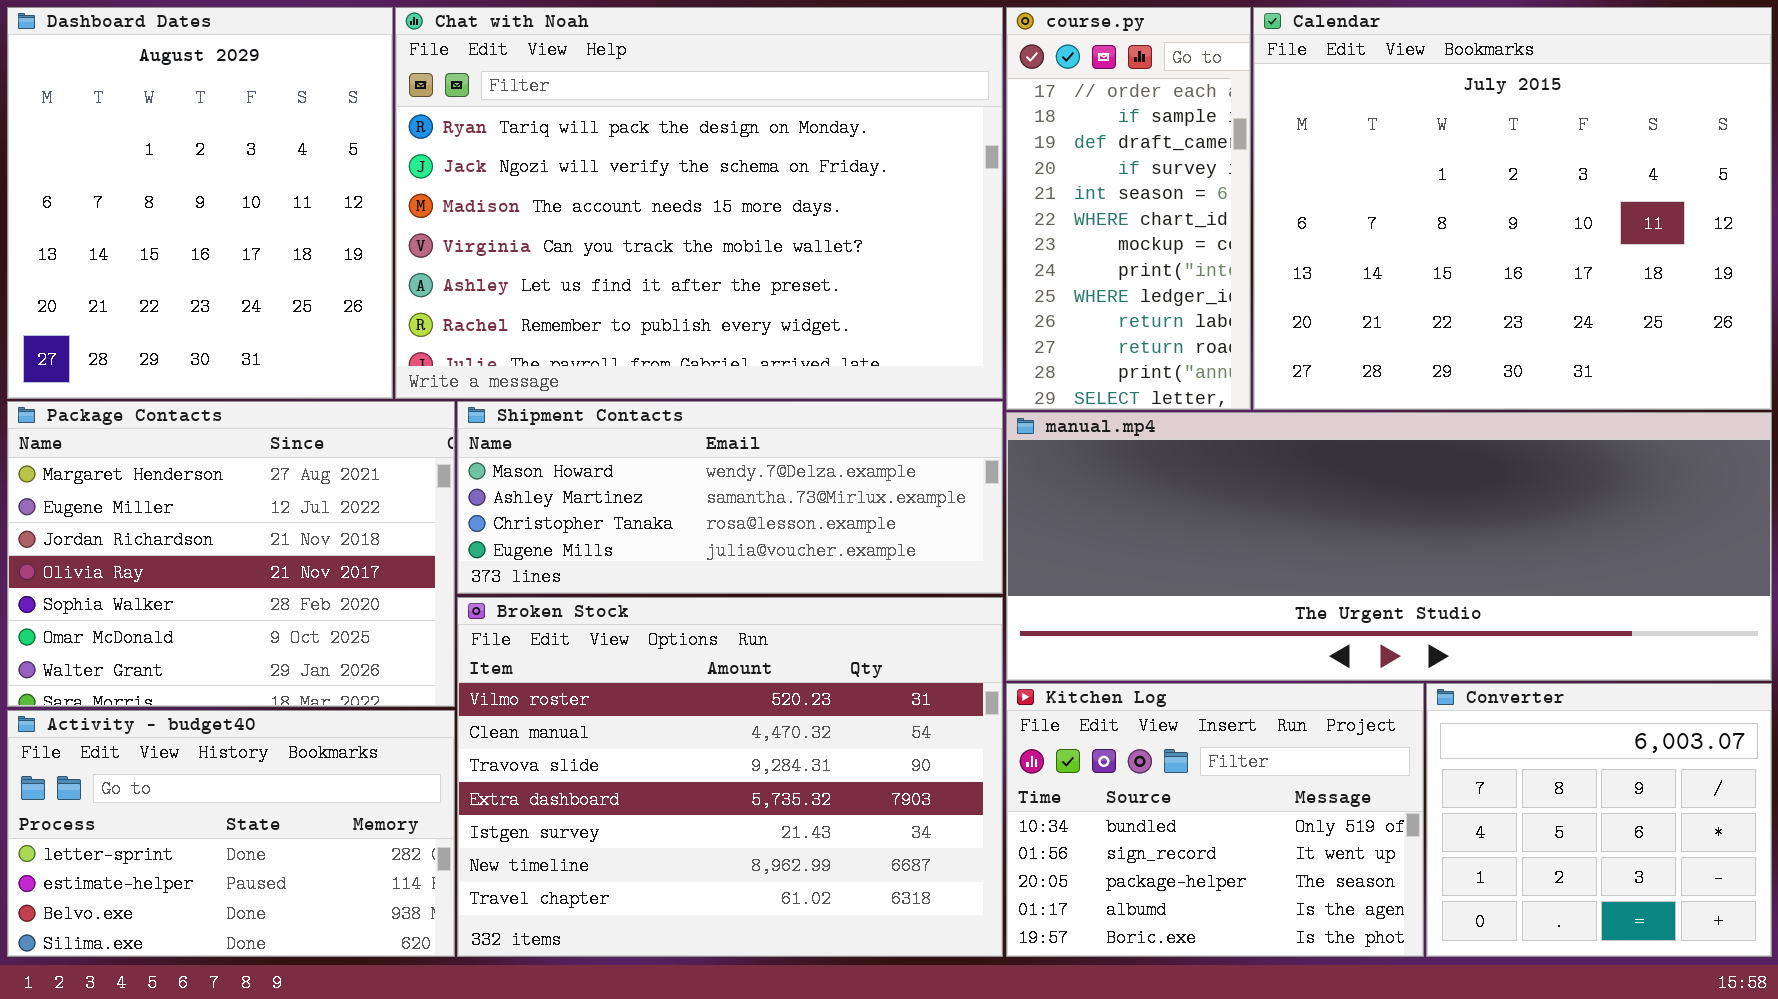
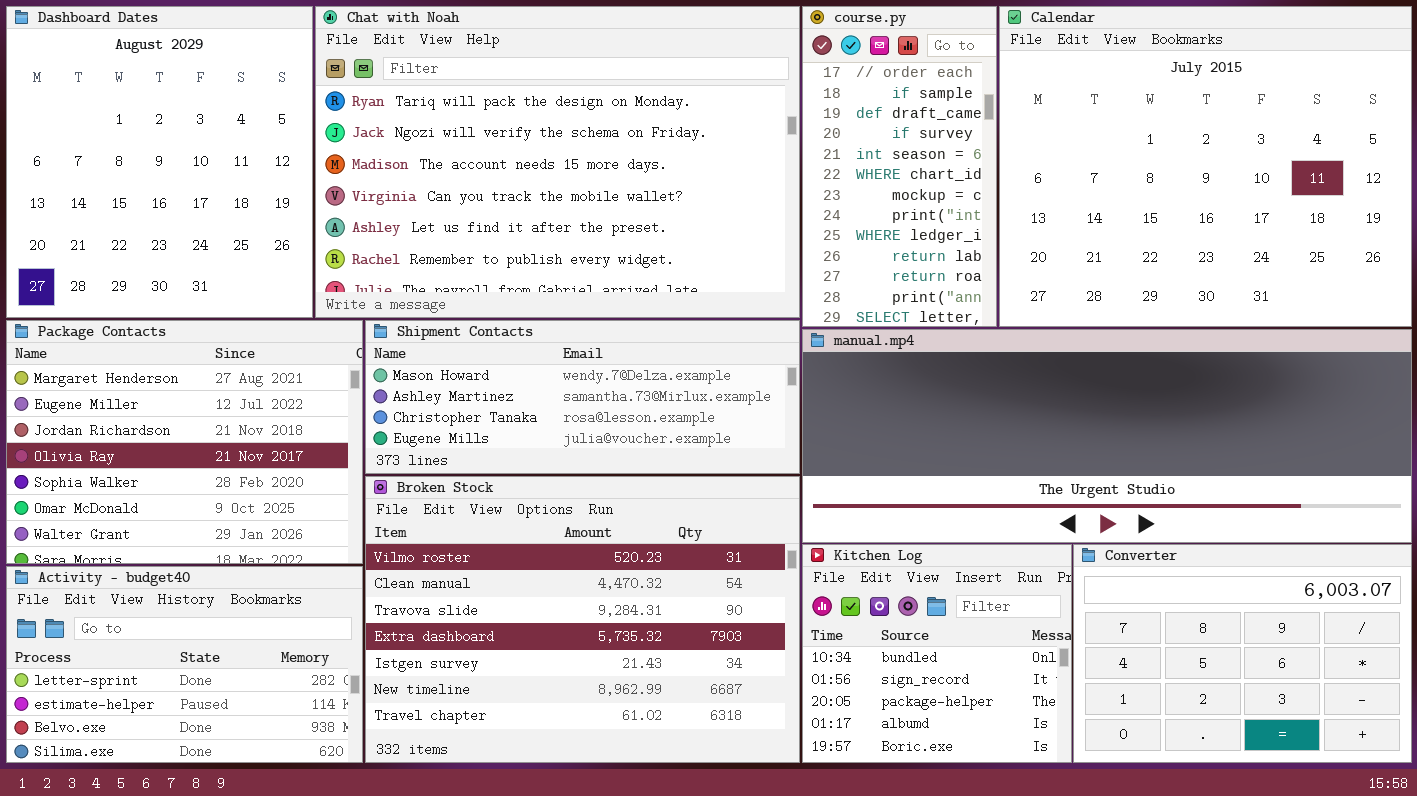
Kitchen Log: [1006,683,1424,957] -> [802,544,1072,763], resized
Converter: [1426,683,1772,957] -> [1073,544,1412,763], resized

